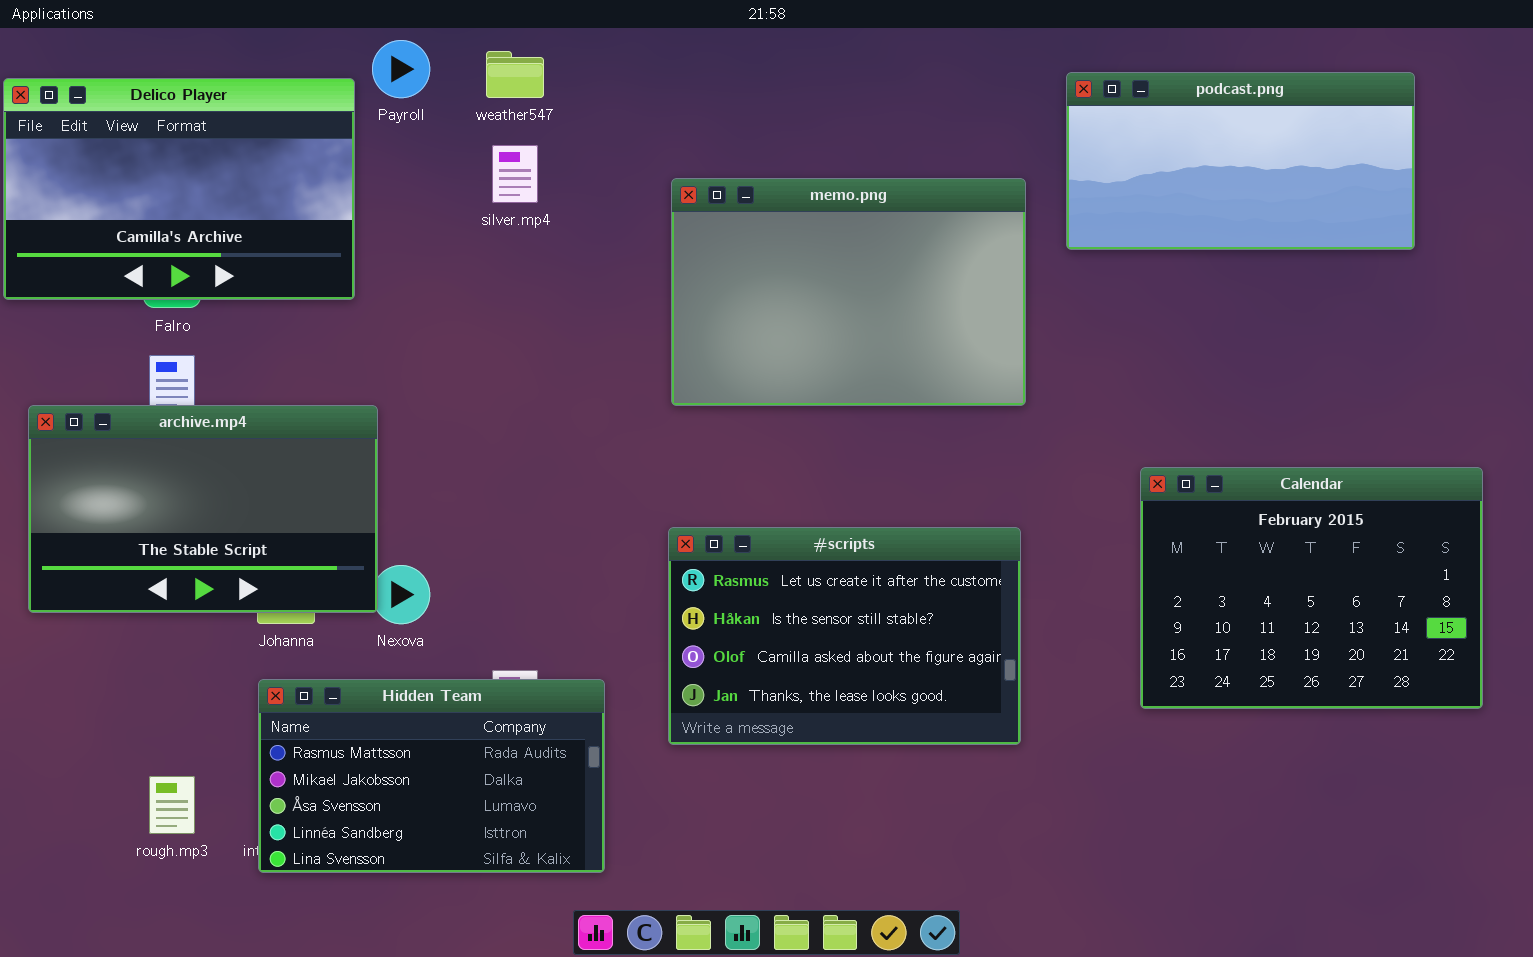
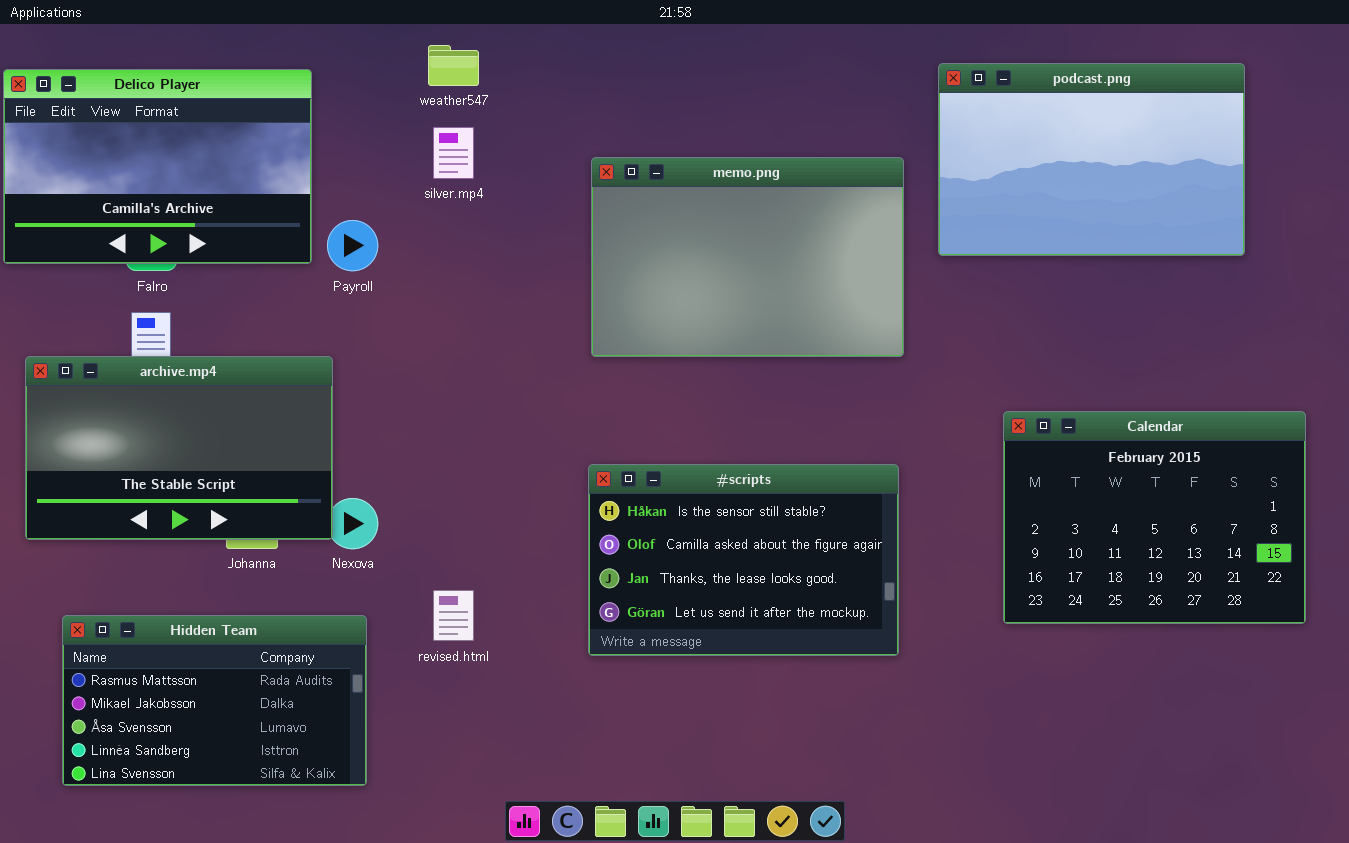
Payroll: [372,40,430,98] -> [327,220,378,271], moved
podcast.png: [1066,72,1415,250] -> [938,63,1245,256], resized
#scripts: [668,527,1021,745] -> [588,464,899,656], scrolled down 1 row
Hidden Team: [258,679,605,873] -> [62,615,367,786], moved

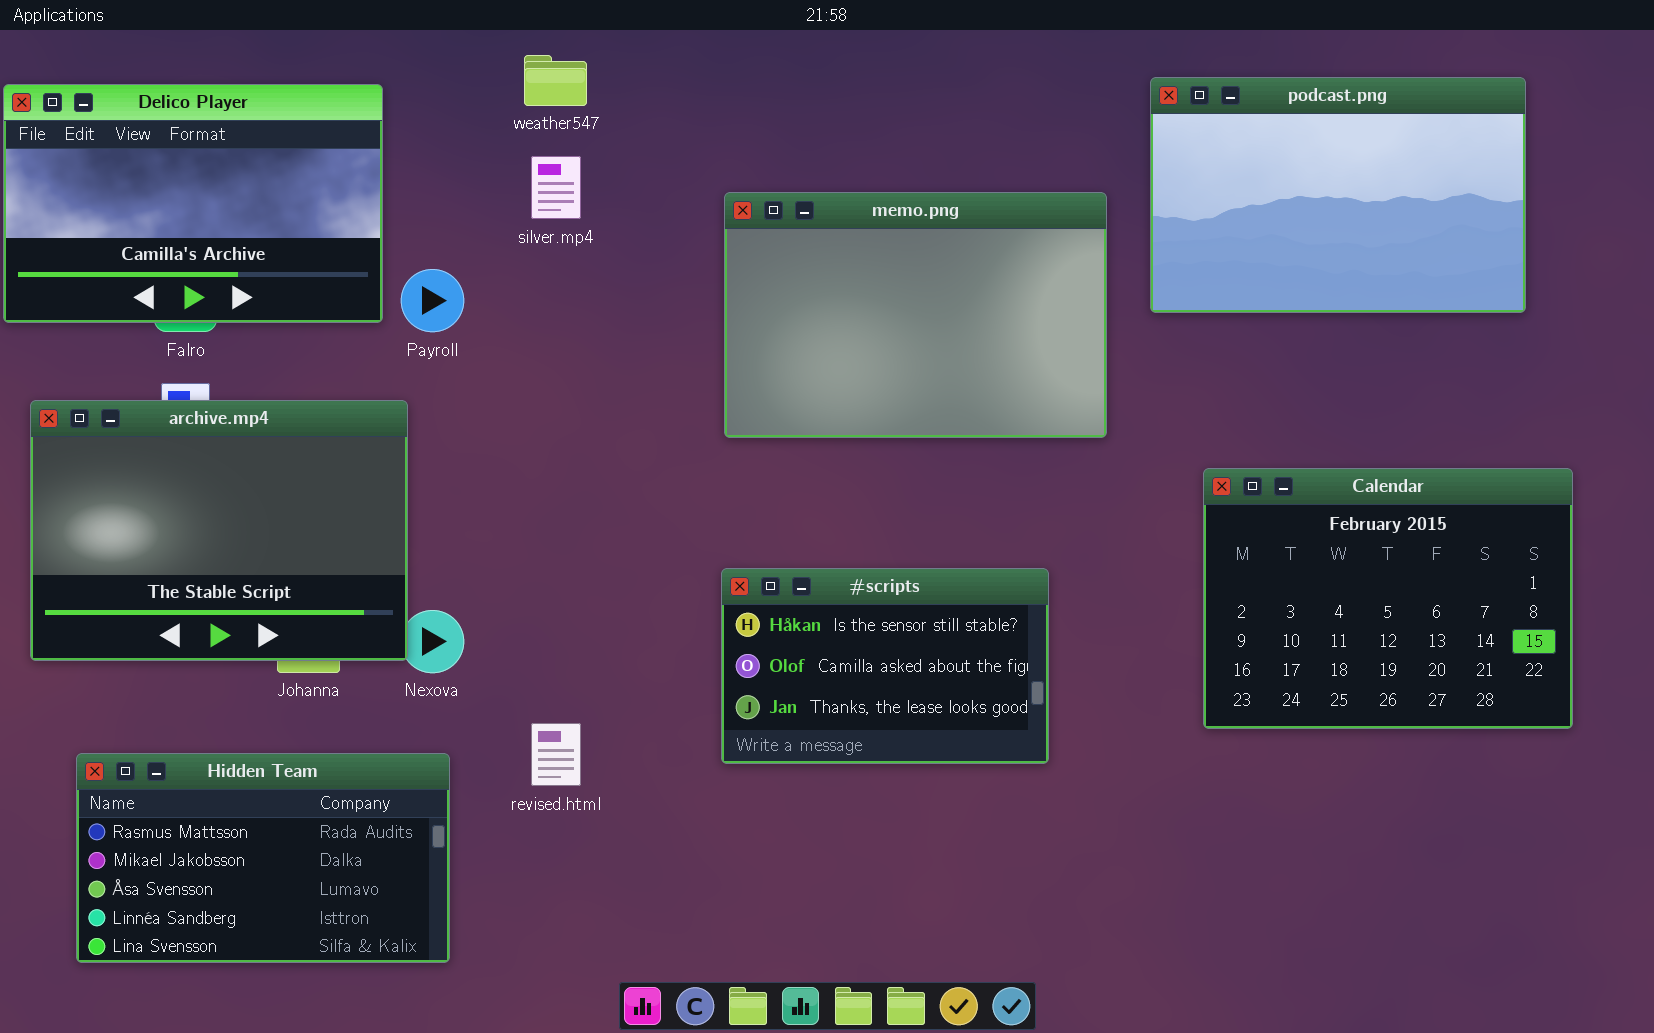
archive.mp4: [25,356,333,540] -> [30,400,408,661], resized
Calendar: [1003,411,1306,624] -> [1203,468,1573,729], moved
#scripts: [588,464,899,656] -> [721,568,1049,764], resized

